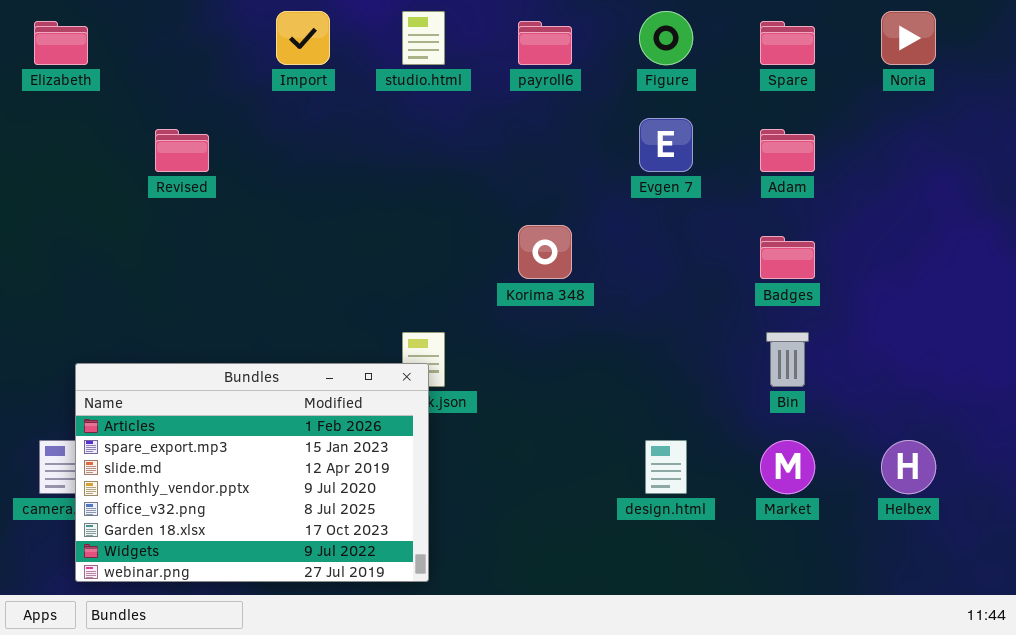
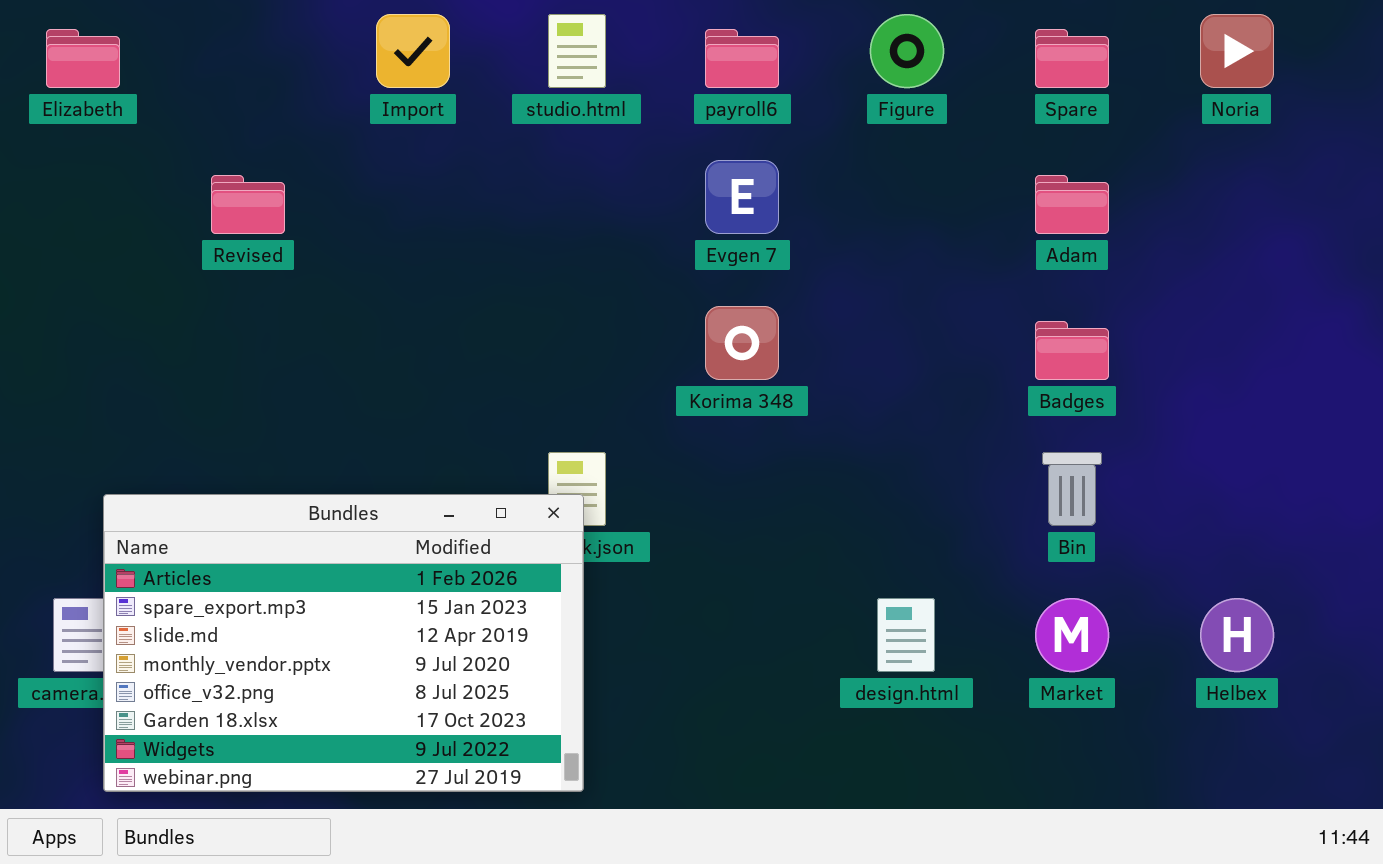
Evgen 7: [639,118,693,172] -> [705,160,779,234], moved

